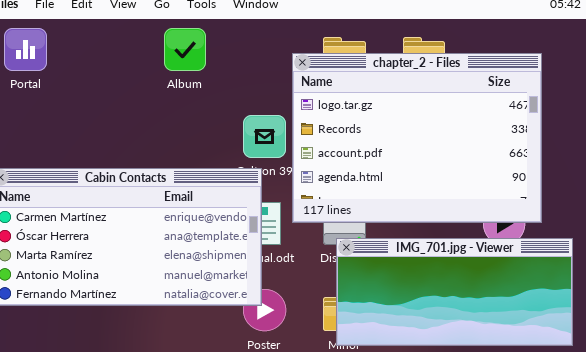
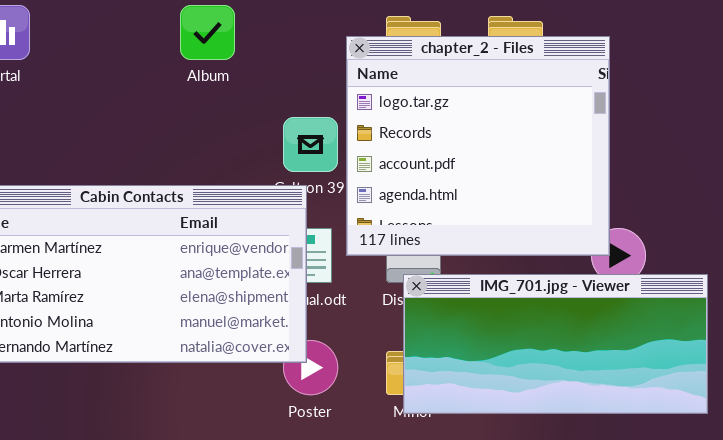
chapter_2 - Files: [292,53,542,223] -> [346,36,610,256], resized

